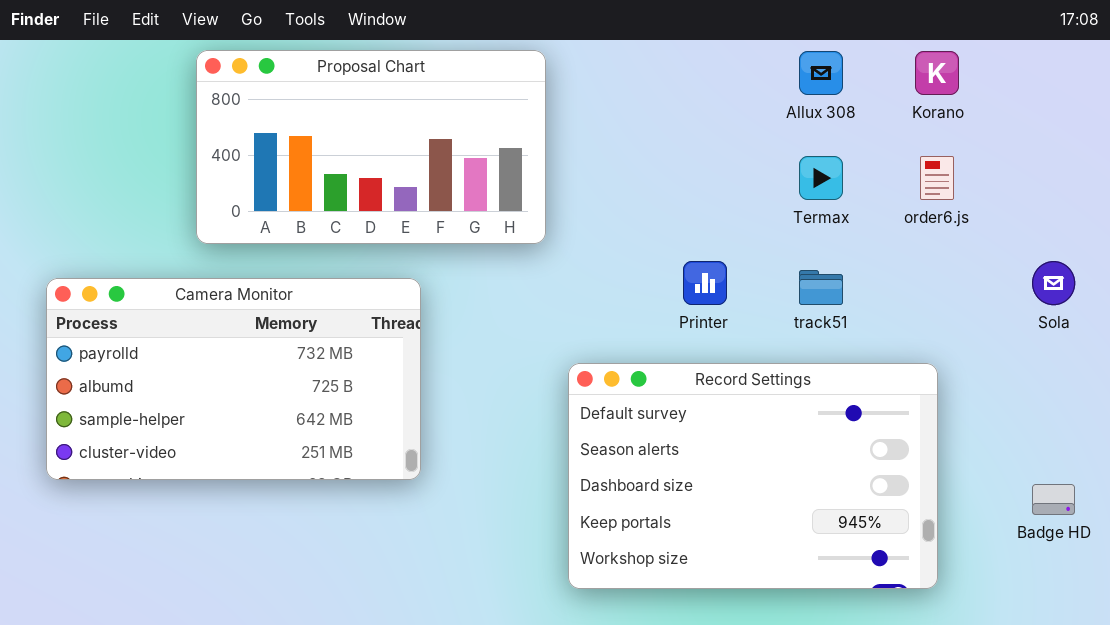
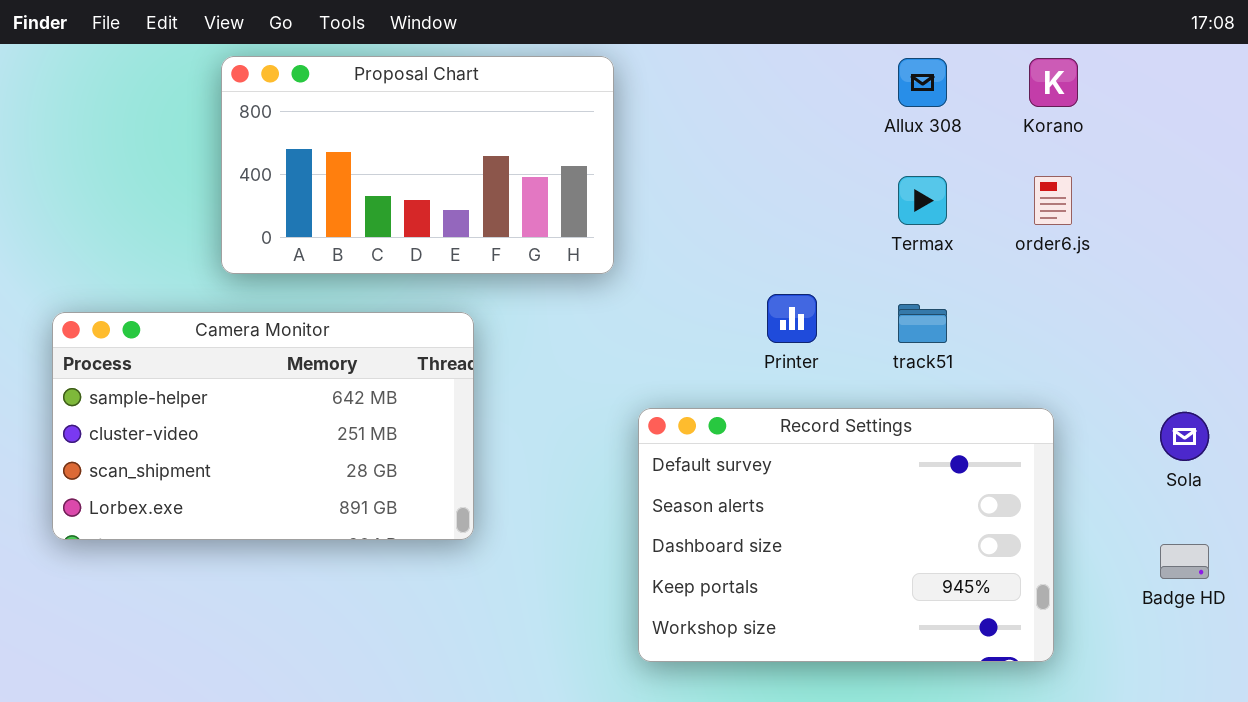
Sola: [1032,261,1075,305] -> [1160,412,1209,461], moved
Camera Monitor: [46,278,421,480] -> [52,312,474,540], scrolled down 2 rows

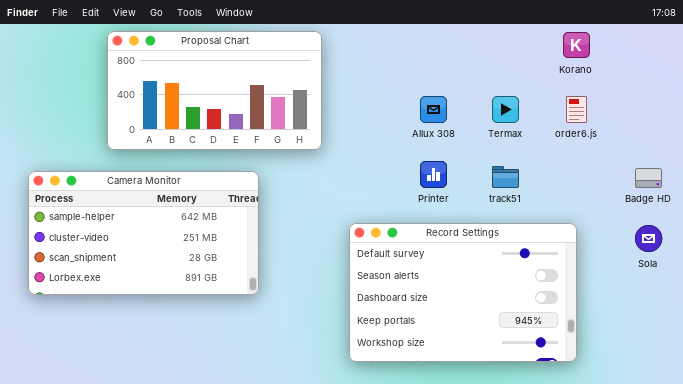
Proposal Chart: [221,56,614,274] -> [107,31,322,150], moved
Allux 308: [898,58,947,107] -> [420,96,447,123], moved
Badge HD: [1160,544,1209,579] -> [635,168,662,188], moved

